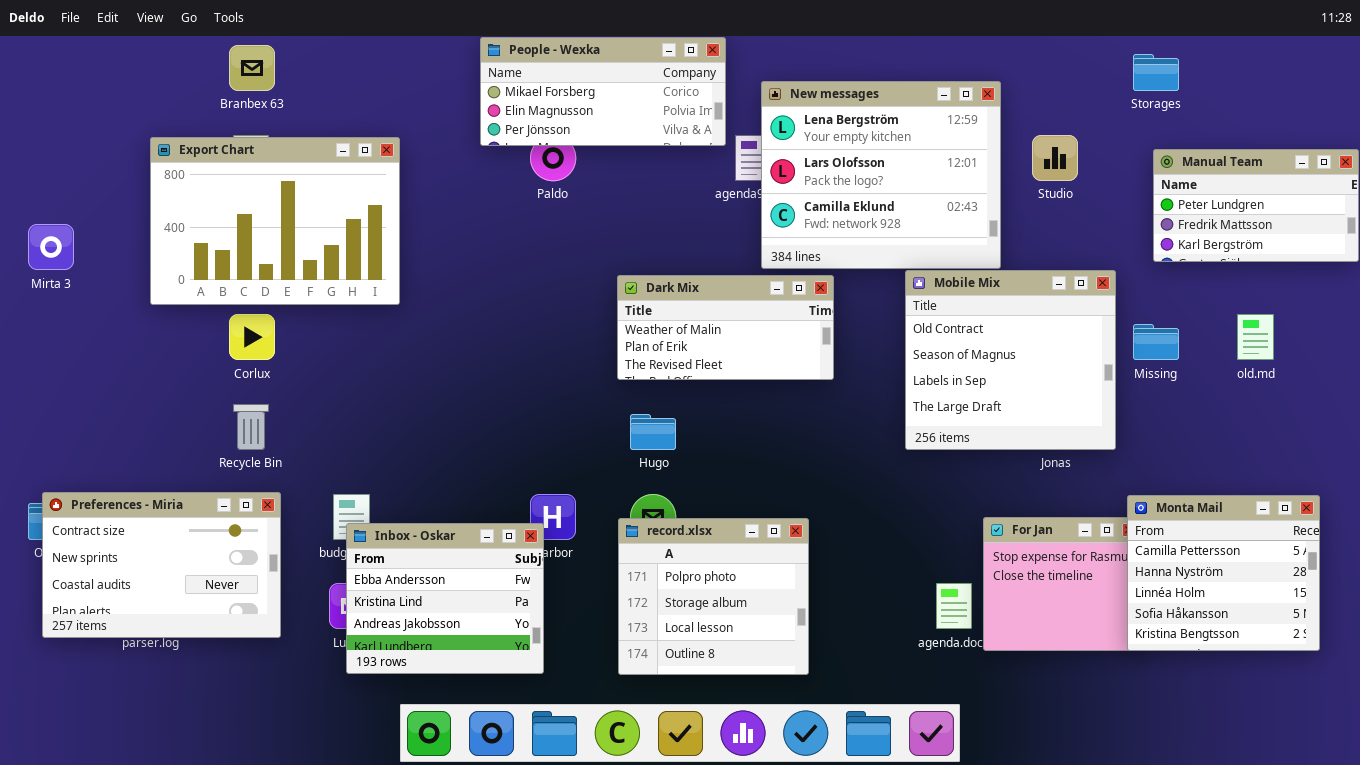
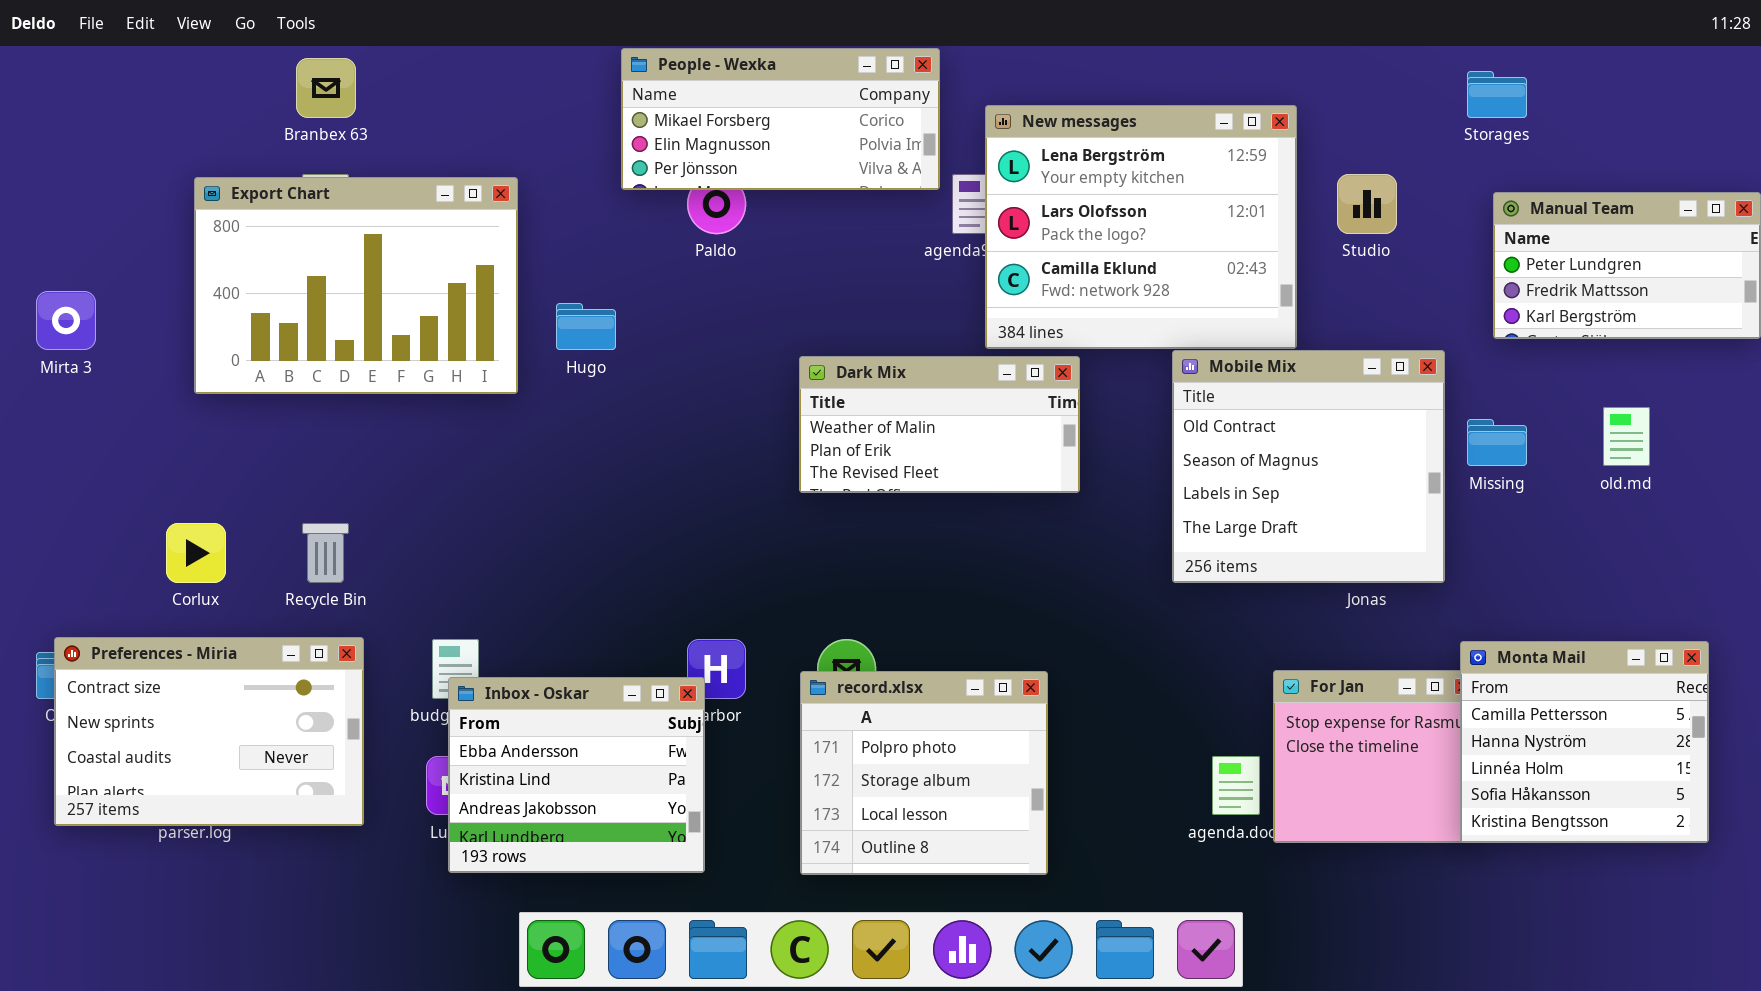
Corlux: [229,314,275,360] -> [166,523,226,583], moved
Hugo: [630,414,676,450] -> [556,303,616,350], moved

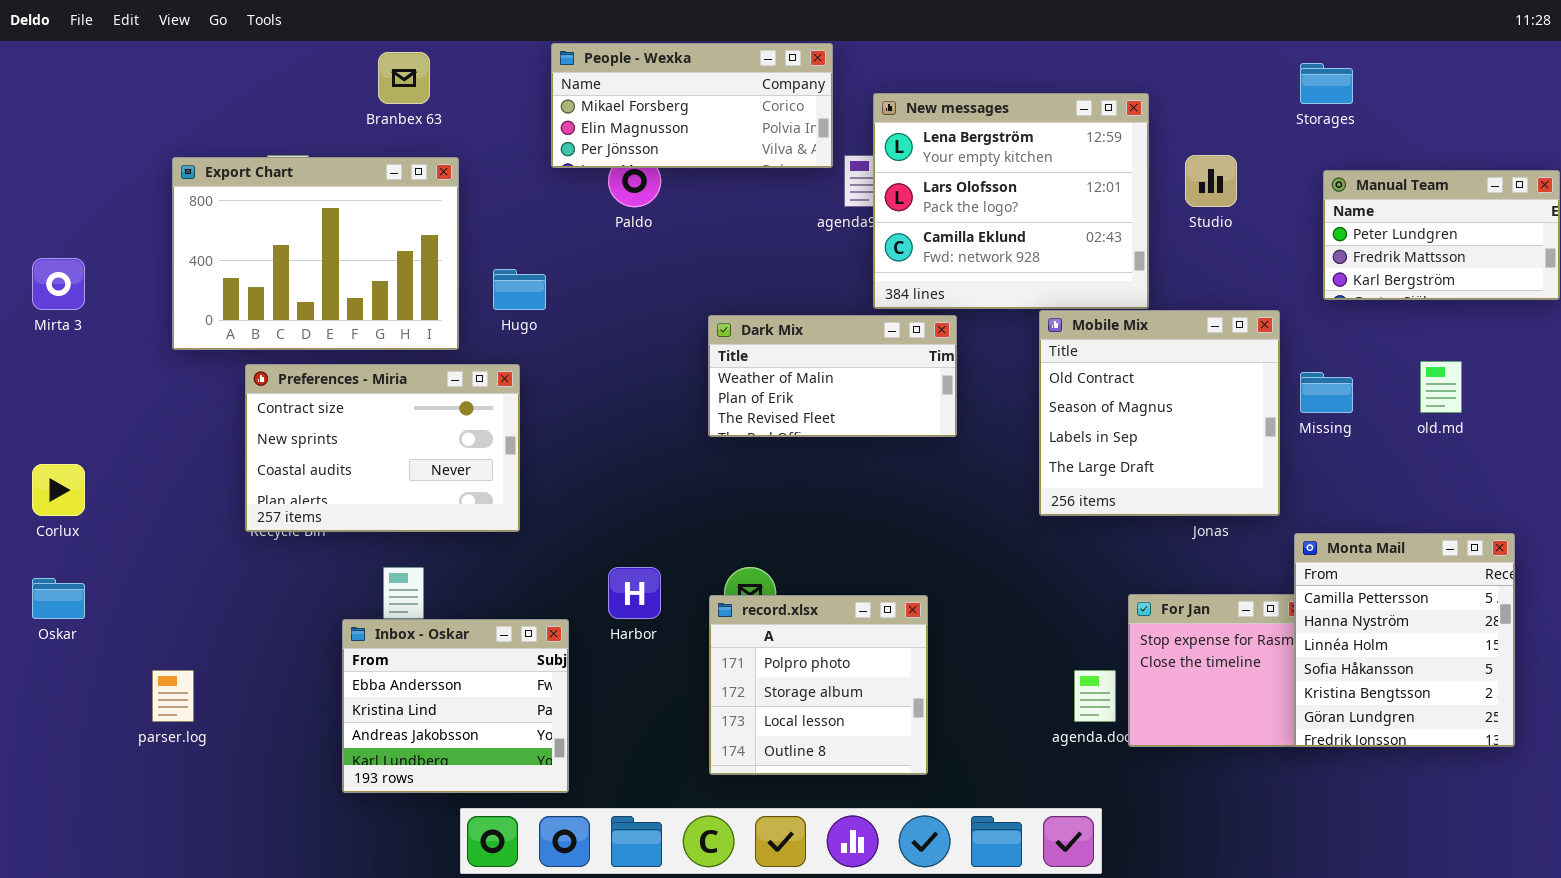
Branbex 63: [296,58,356,118] -> [378,52,430,104], moved
Corlux: [166,523,226,583] -> [32,464,85,516], moved
Preferences - Miria: [54,637,364,826] -> [245,364,520,532], moved
Monta Mail: [1460,641,1709,843] -> [1294,533,1515,747], resized
Inbox - Oskar: [448,677,705,873] -> [342,619,569,793], moved

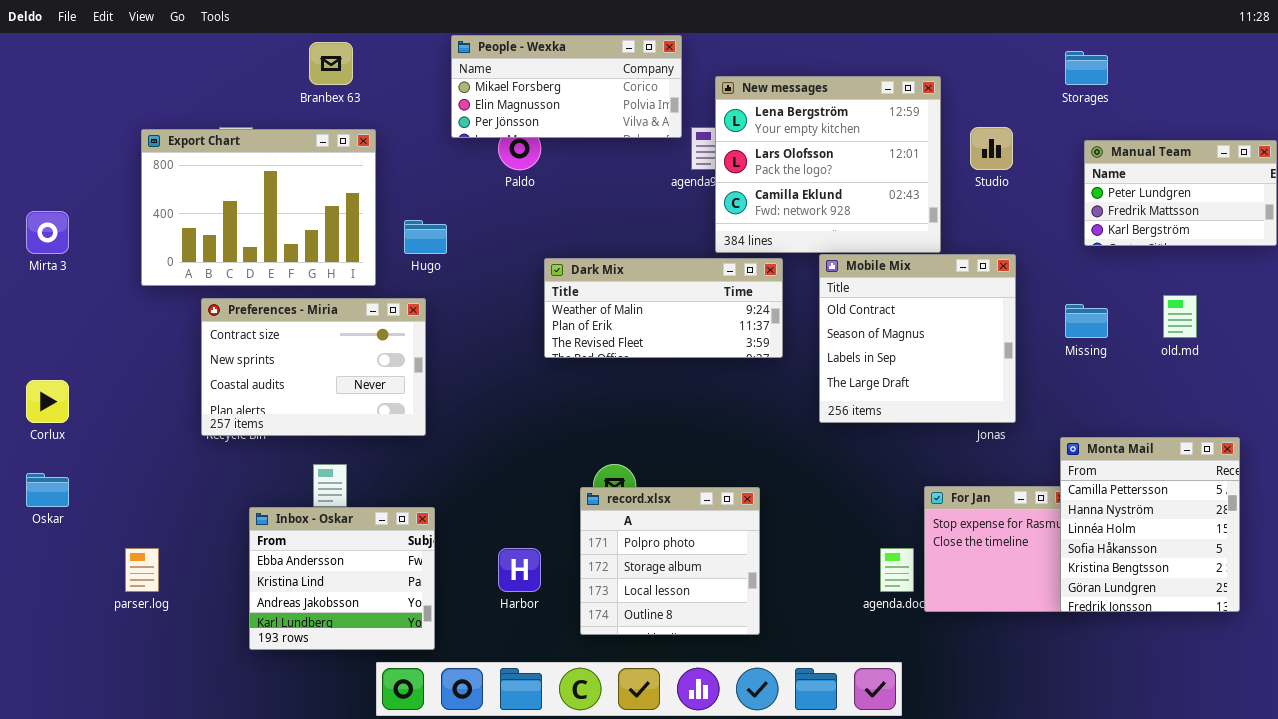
Mobile Mix: [1039,310,1280,516] -> [819,254,1016,423], moved
Dark Mix: [708,315,957,437] -> [544,258,783,358], resized
Harbor: [608,567,661,619] -> [498,548,541,592], moved
Inbox - Oskar: [342,619,569,793] -> [249,507,435,650], moved

